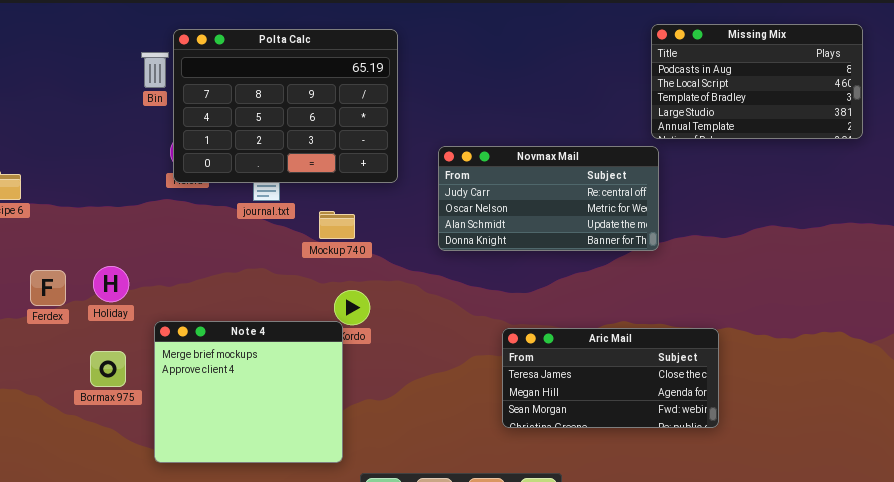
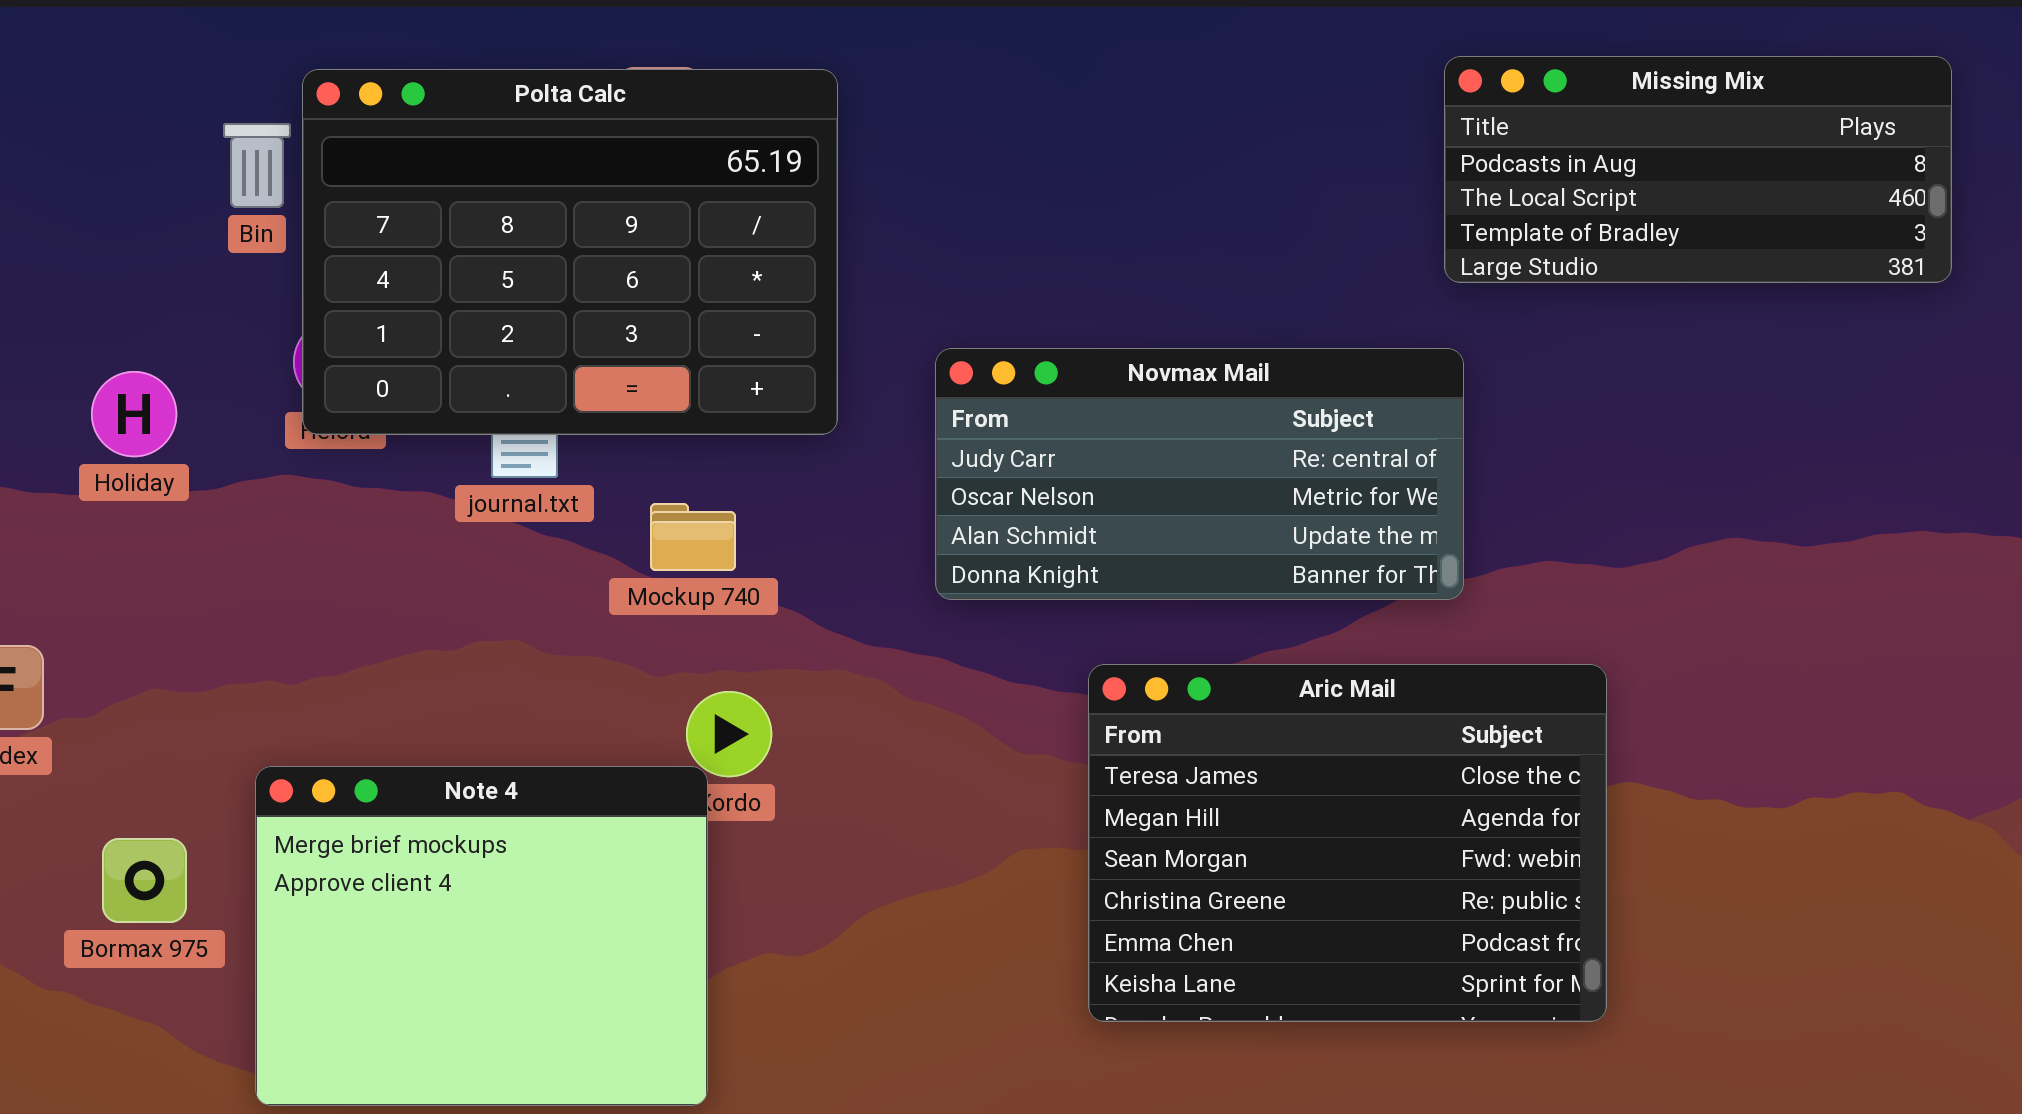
Missing Mix: [651,24,863,139] -> [1444,56,1952,283], resized
Holiday: [93,266,129,302] -> [91,371,177,457], moved
Aric Mail: [502,328,719,428] -> [1088,664,1607,1022], resized

